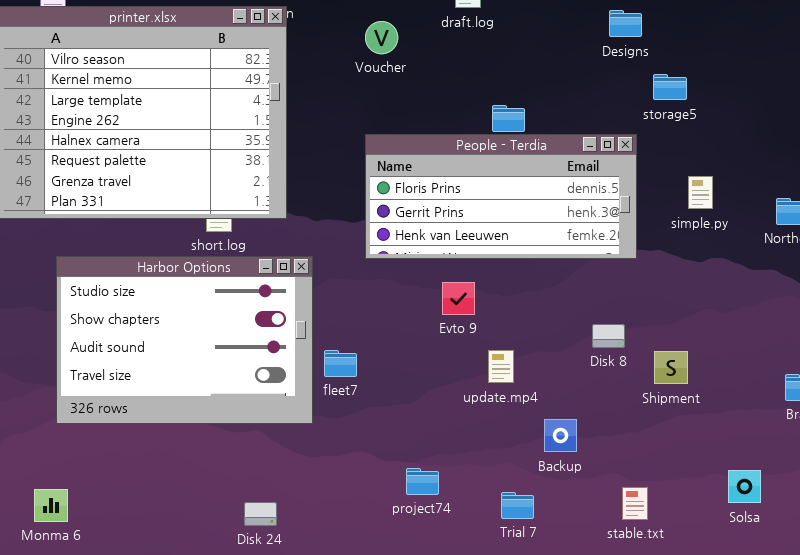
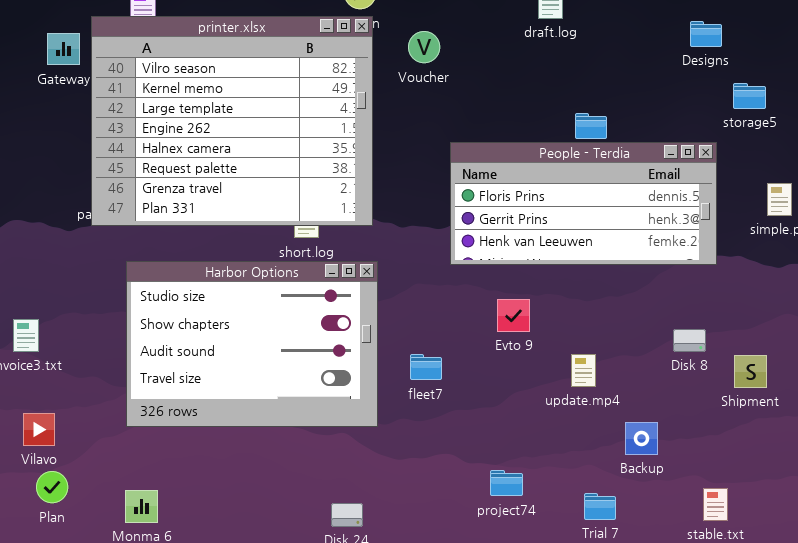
Voucher: [365,21,398,54] -> [408,31,440,63], moved
Harbor Options: [56,256,313,424] -> [126,261,378,427], moved
Evto 9: [442,282,475,315] -> [497,299,530,332], moved

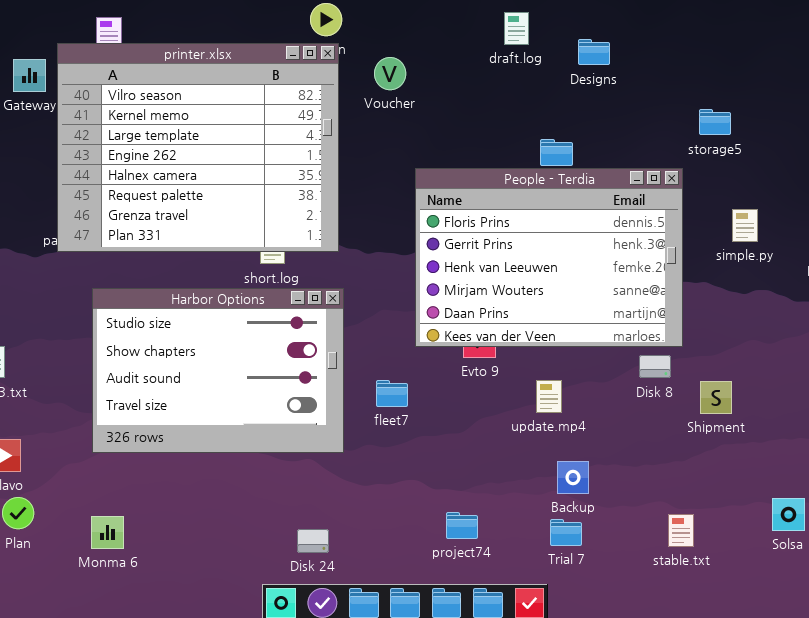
Designs: [690,21,722,47] -> [578,39,610,65], moved
People - Terdia: [450,142,717,265] -> [415,168,683,347], resized
Backup: [625,422,658,455] -> [557,461,589,494], moved
project74: [490,470,523,496] -> [446,512,478,539], moved

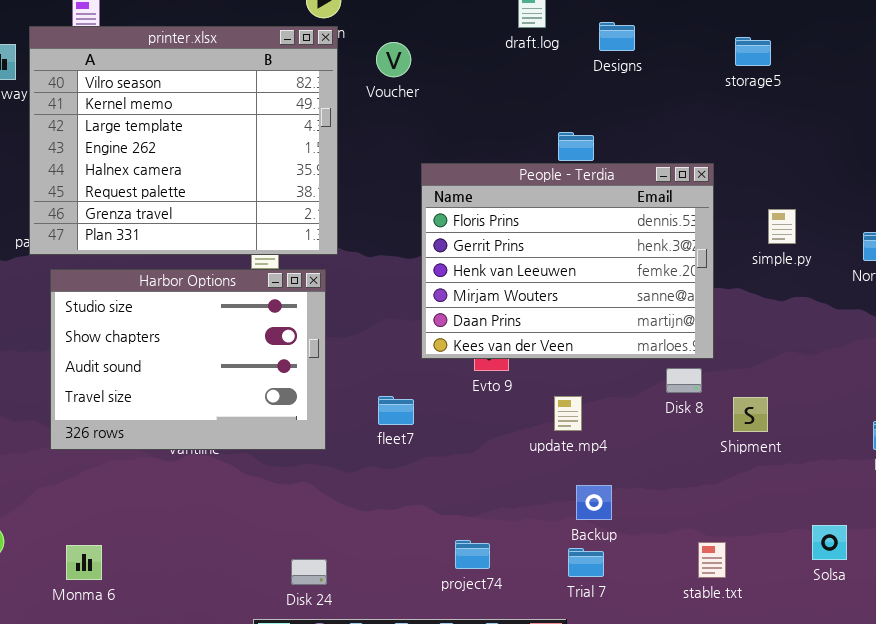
storage5: [699,109,731,135] -> [735,37,771,66], moved
Harbor Options: [92,288,344,453] -> [50,269,326,450], moved

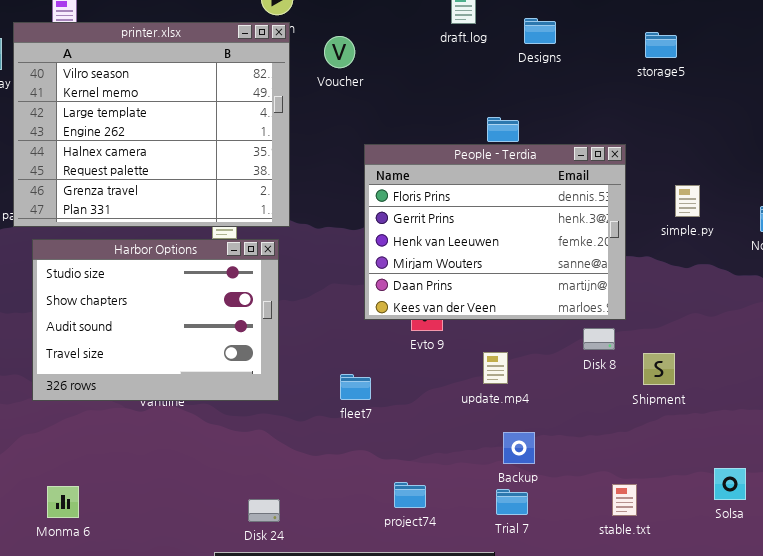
fleet7: [378,396,414,425] -> [340,374,371,400], moved

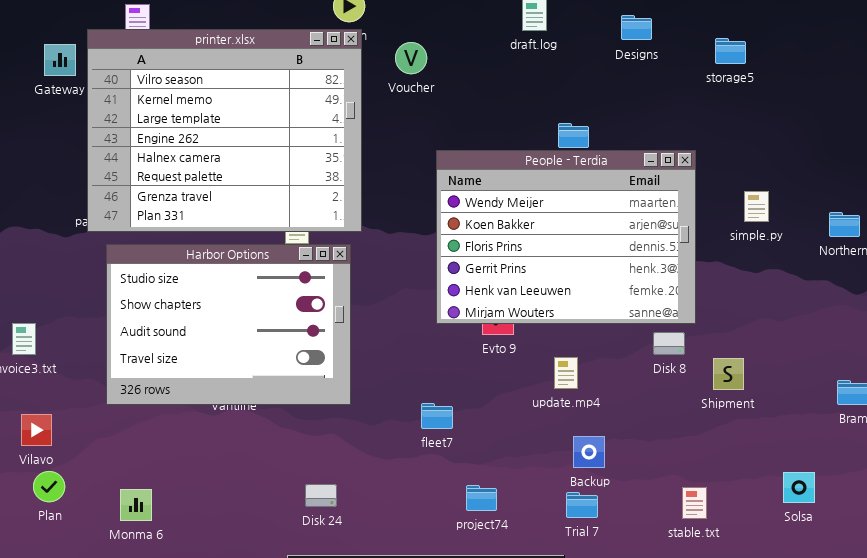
Designs: [524,18,556,44] -> [621,15,652,40], moved
People - Terdia: [364,144,626,320] -> [436,150,696,324], scrolled up 2 rows
fleet7: [340,374,371,400] -> [421,403,453,429], moved
Disk 24: [248,499,280,522] -> [305,484,337,507], moved

